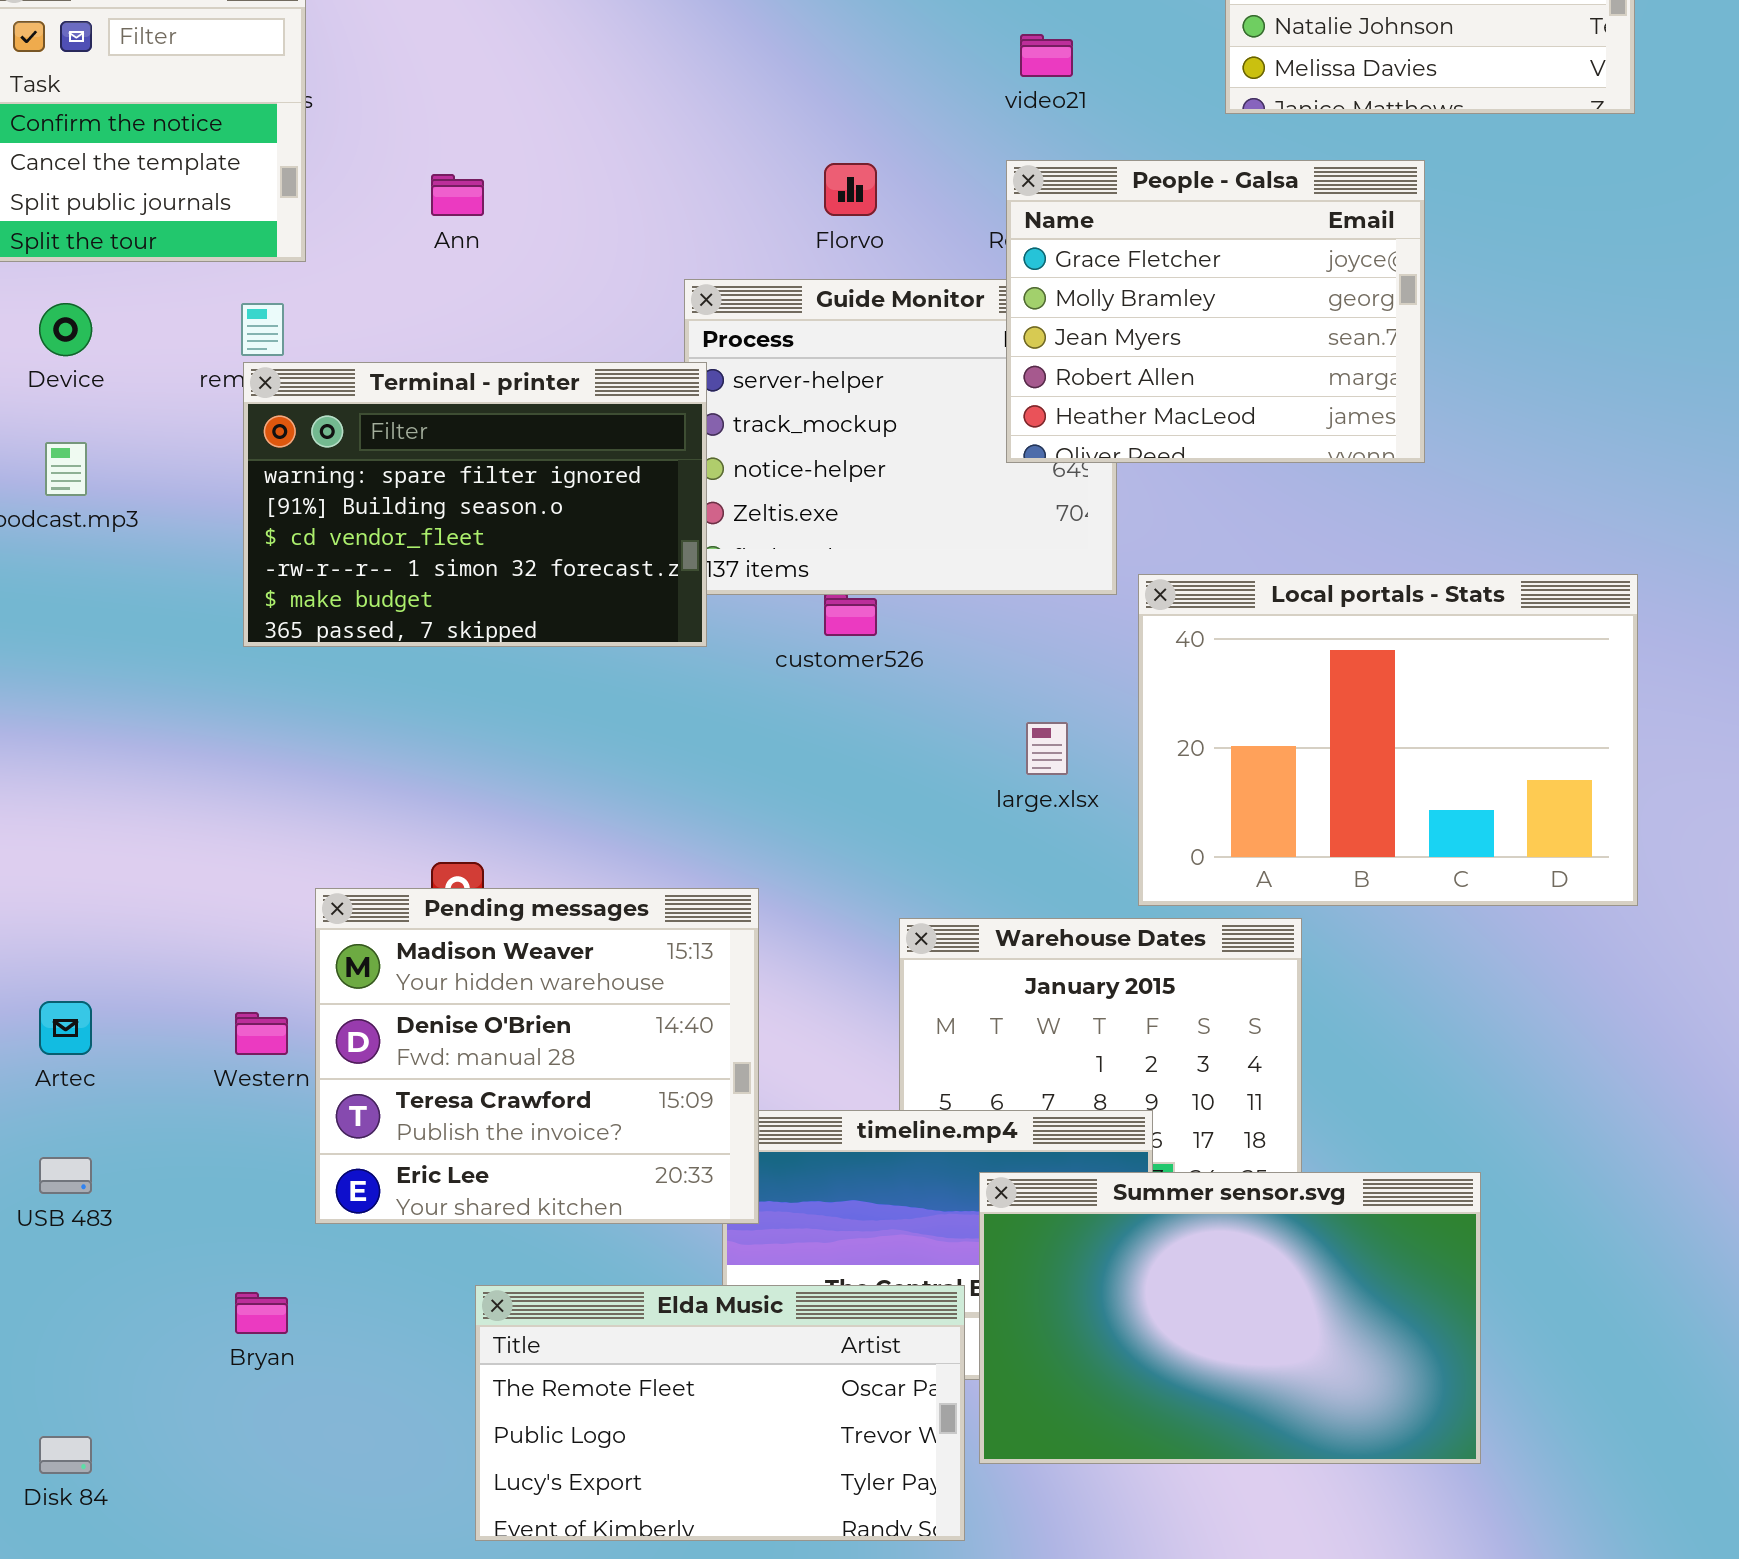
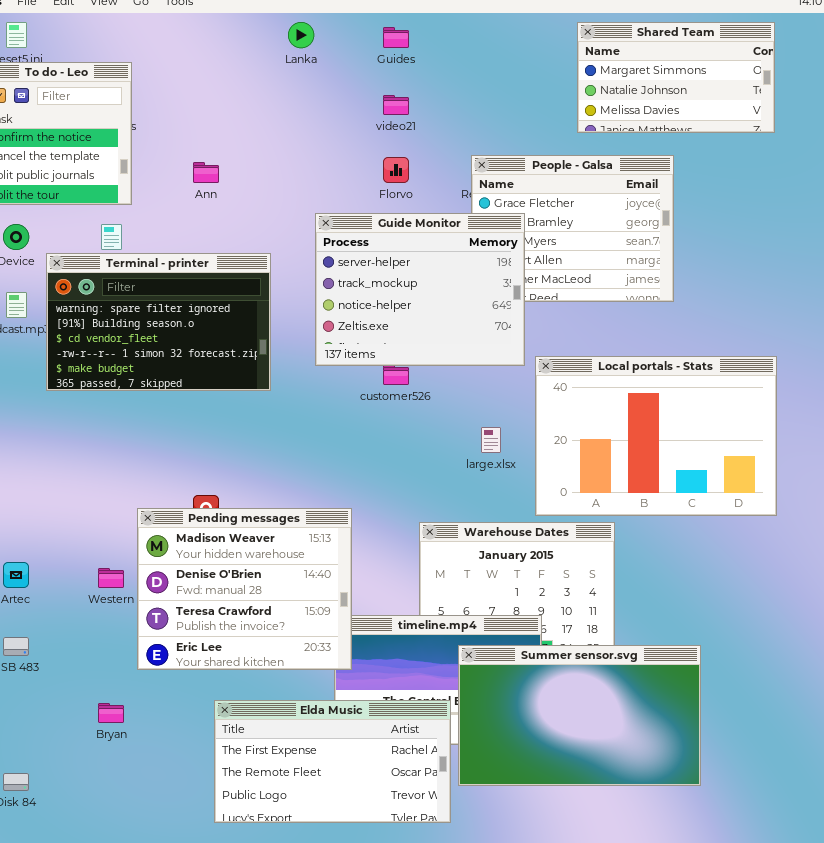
video21: [1020,34,1073,77] -> [383,95,409,115], moved
Guide Monitor: [684,279,1117,595] -> [315,213,525,366], raised
Terminal - printer: [243,362,707,647] -> [46,253,271,391], moved
Elda Music: [475,1285,965,1541] -> [214,700,451,823], scrolled up 1 row

